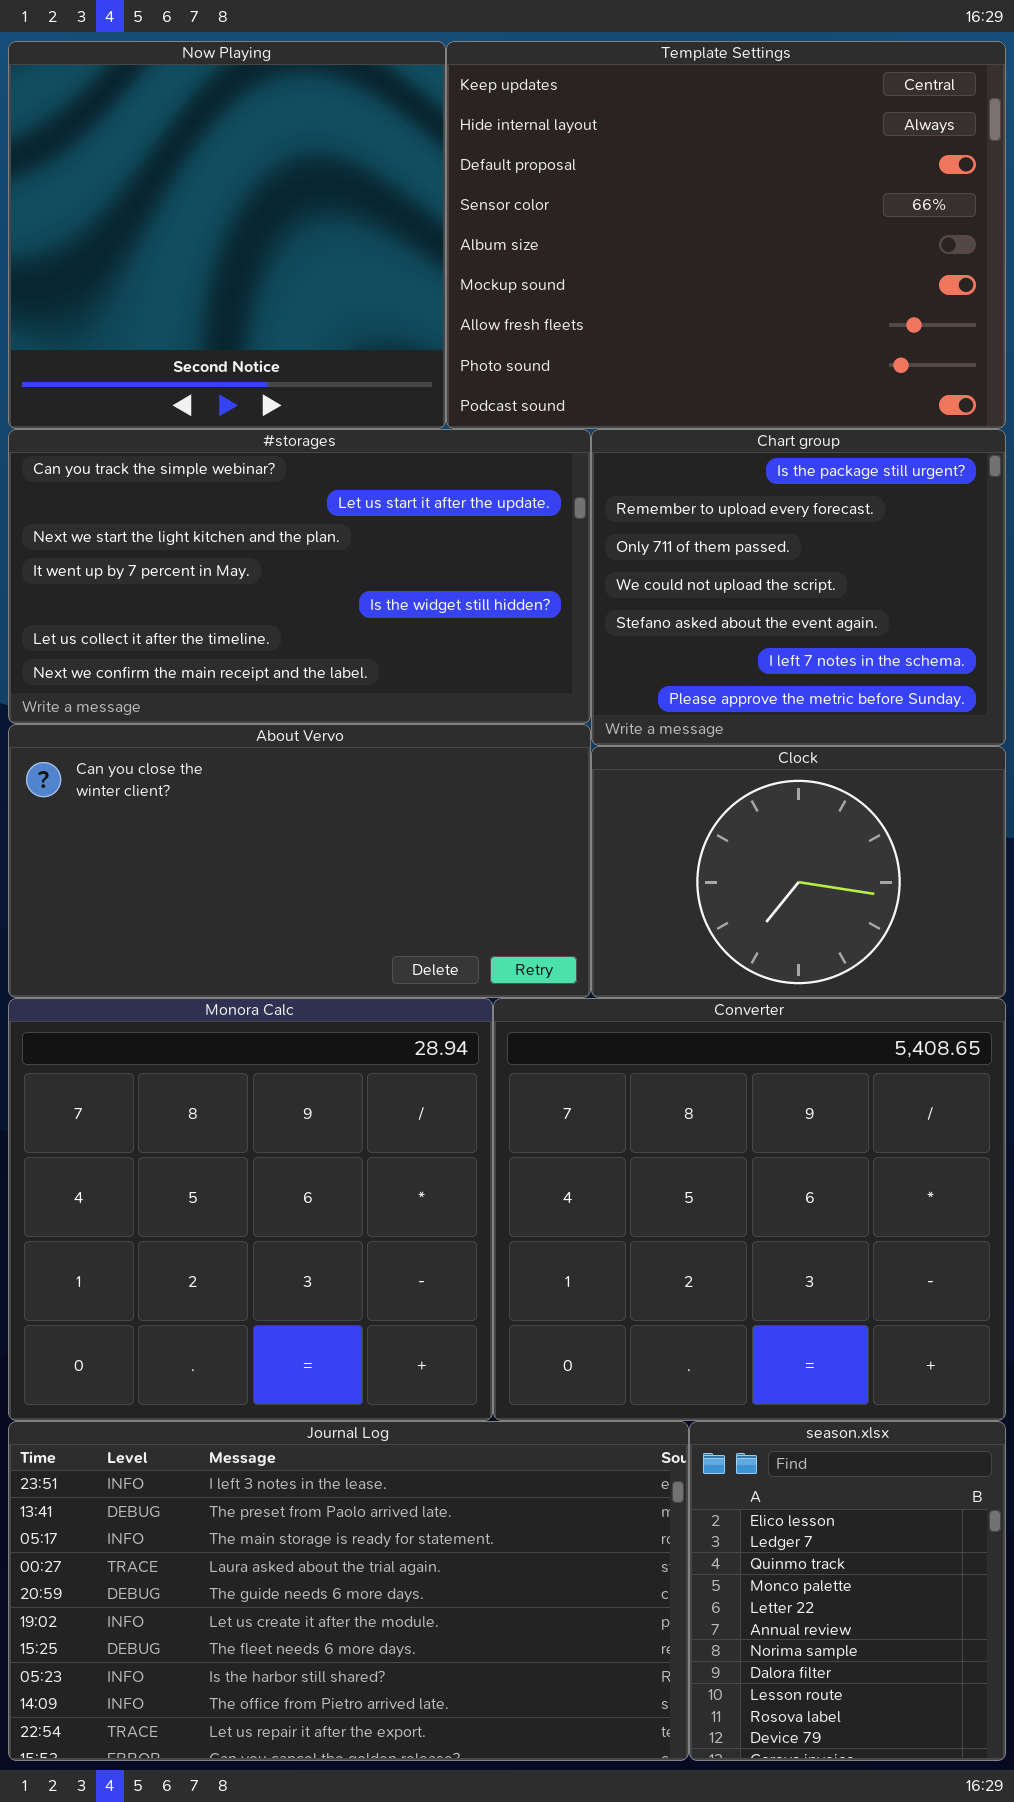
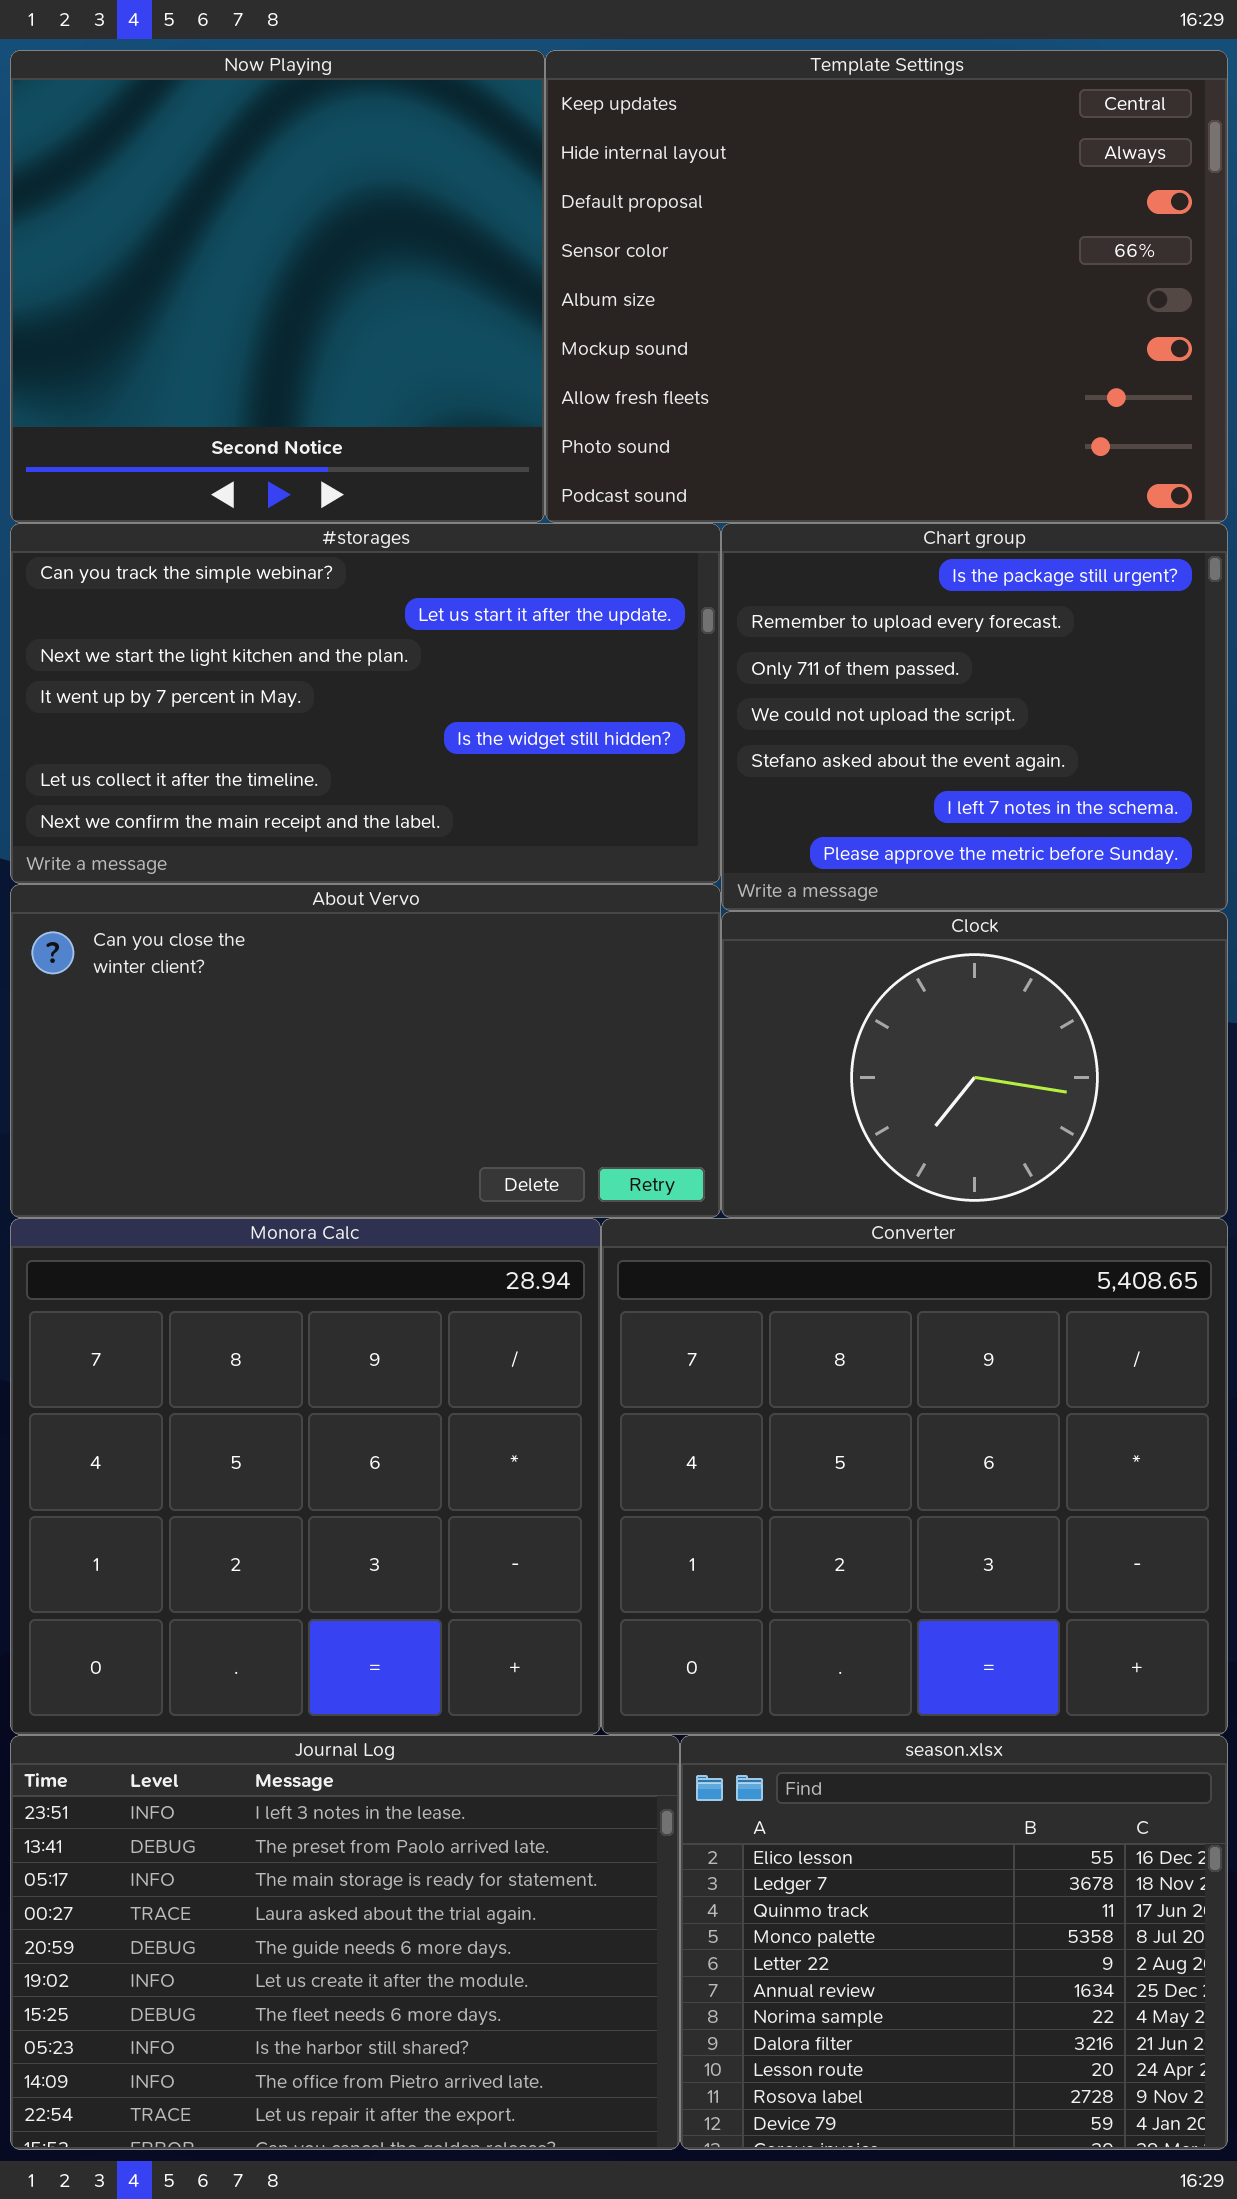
Journal Log: [8,1421,689,1761] -> [10,1735,680,2150], resized
season.xlsx: [689,1421,1006,1761] -> [680,1735,1228,2150], resized

